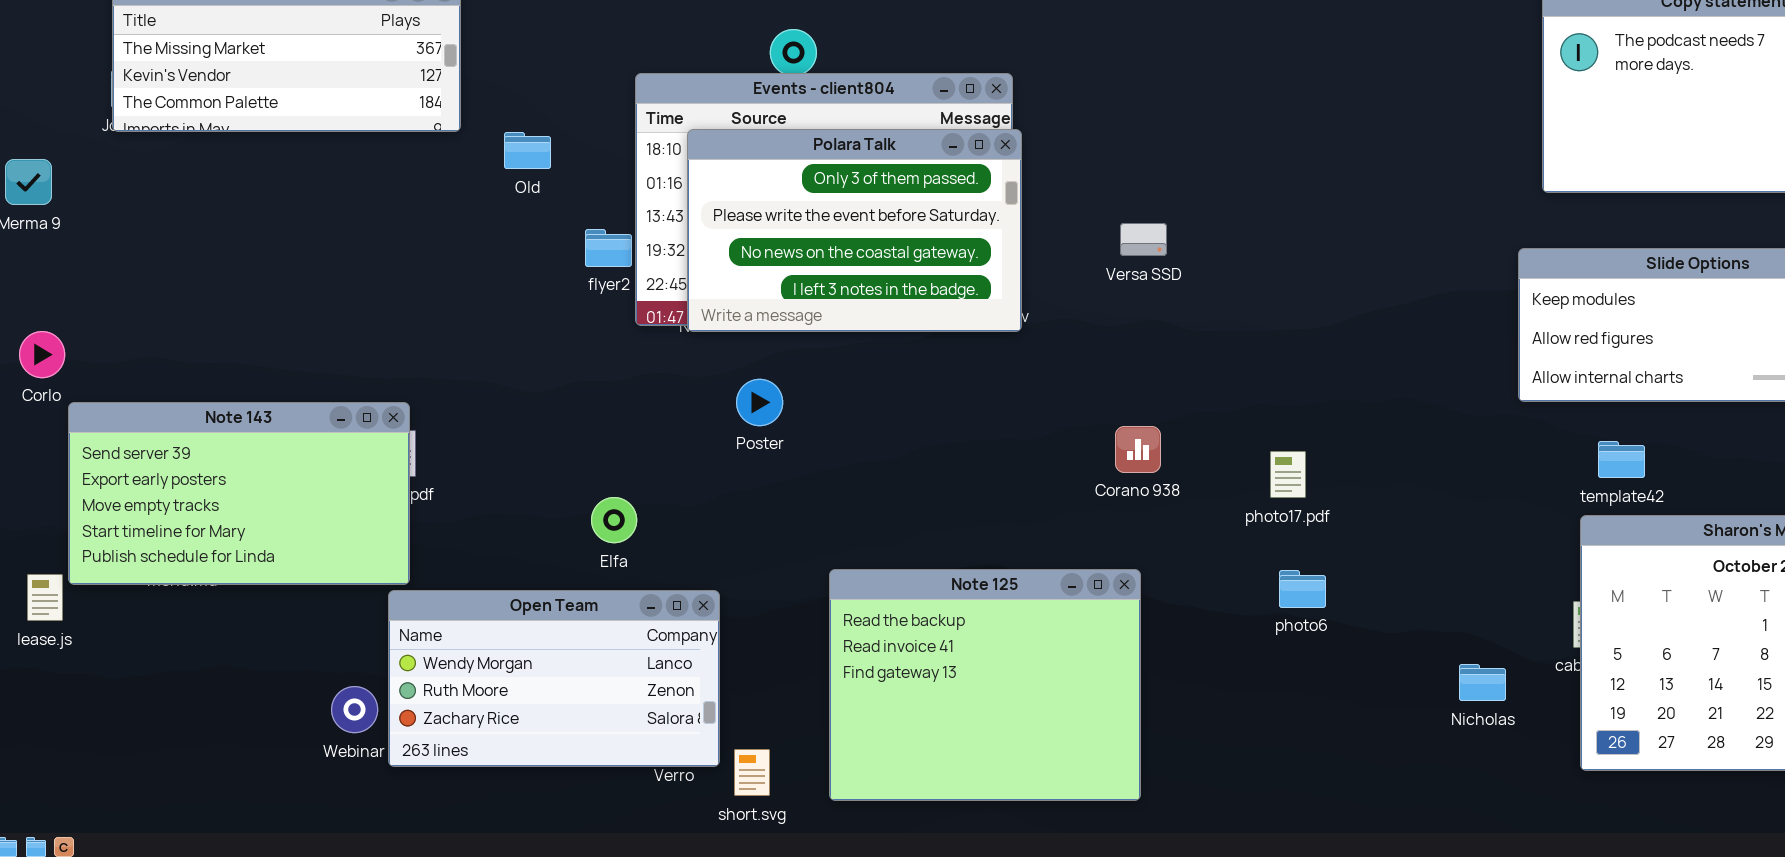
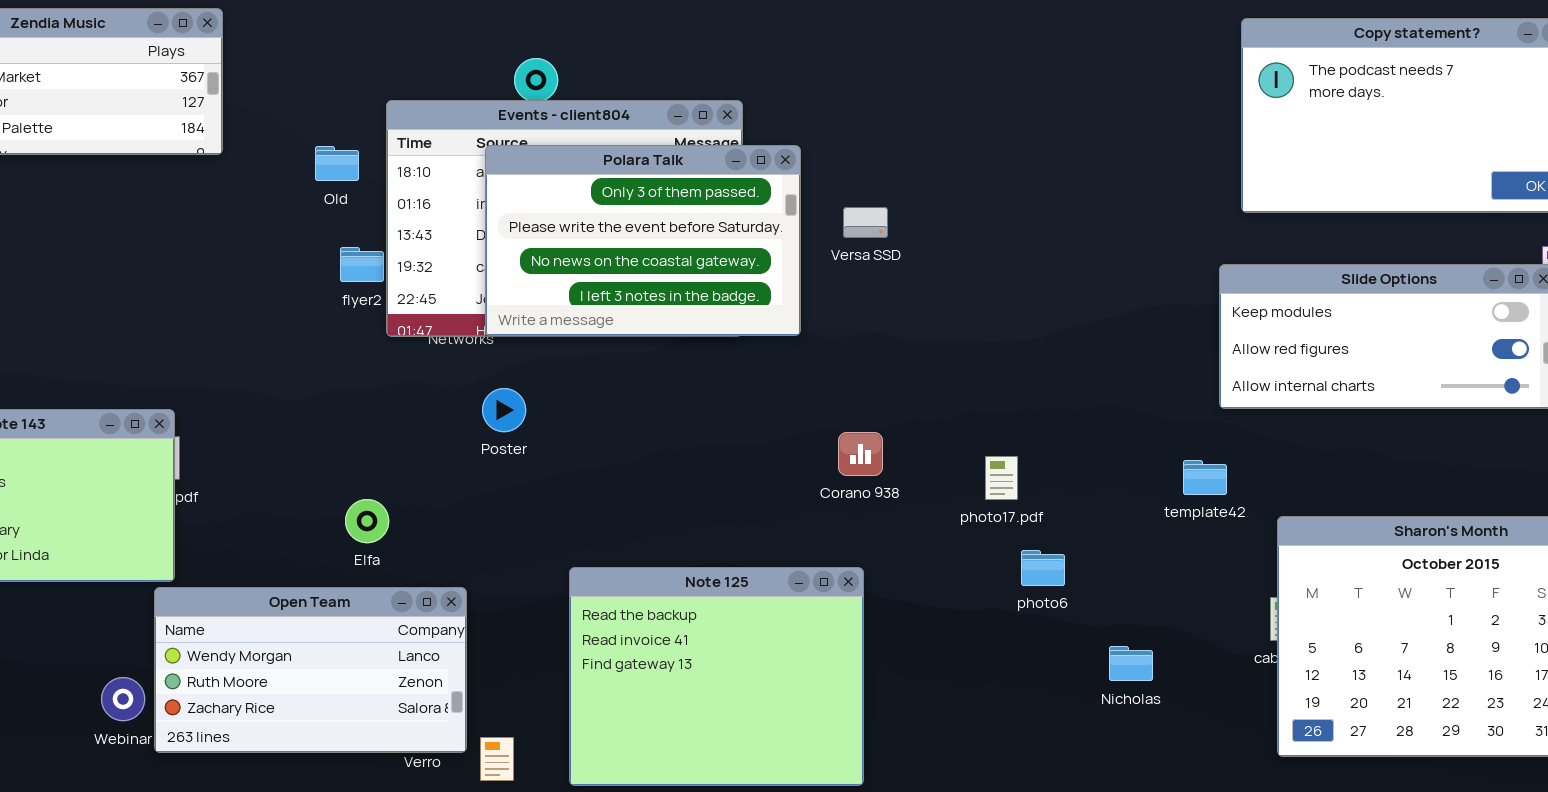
Polara Talk: [687,129,1022,332] -> [485,145,801,336], moved
Old: [504,132,551,169] -> [315,146,359,181], moved
Versa SSD: [1120,223,1167,256] -> [843,207,888,238], moved
template42: [1598,441,1645,478] -> [1183,460,1227,495], moved
photo6: [1279,570,1326,608] -> [1021,550,1065,586], moved
Nicholas: [1459,664,1506,701] -> [1109,646,1153,681], moved

